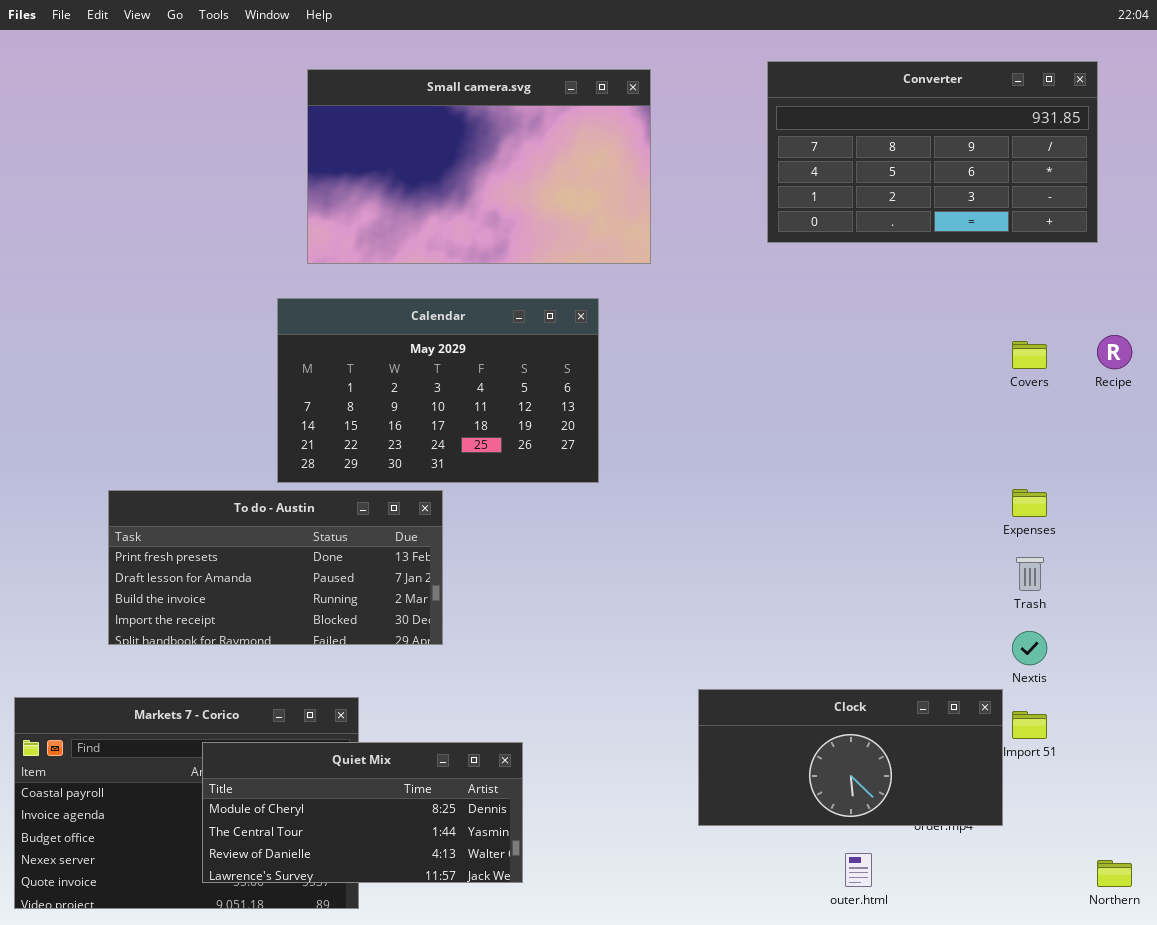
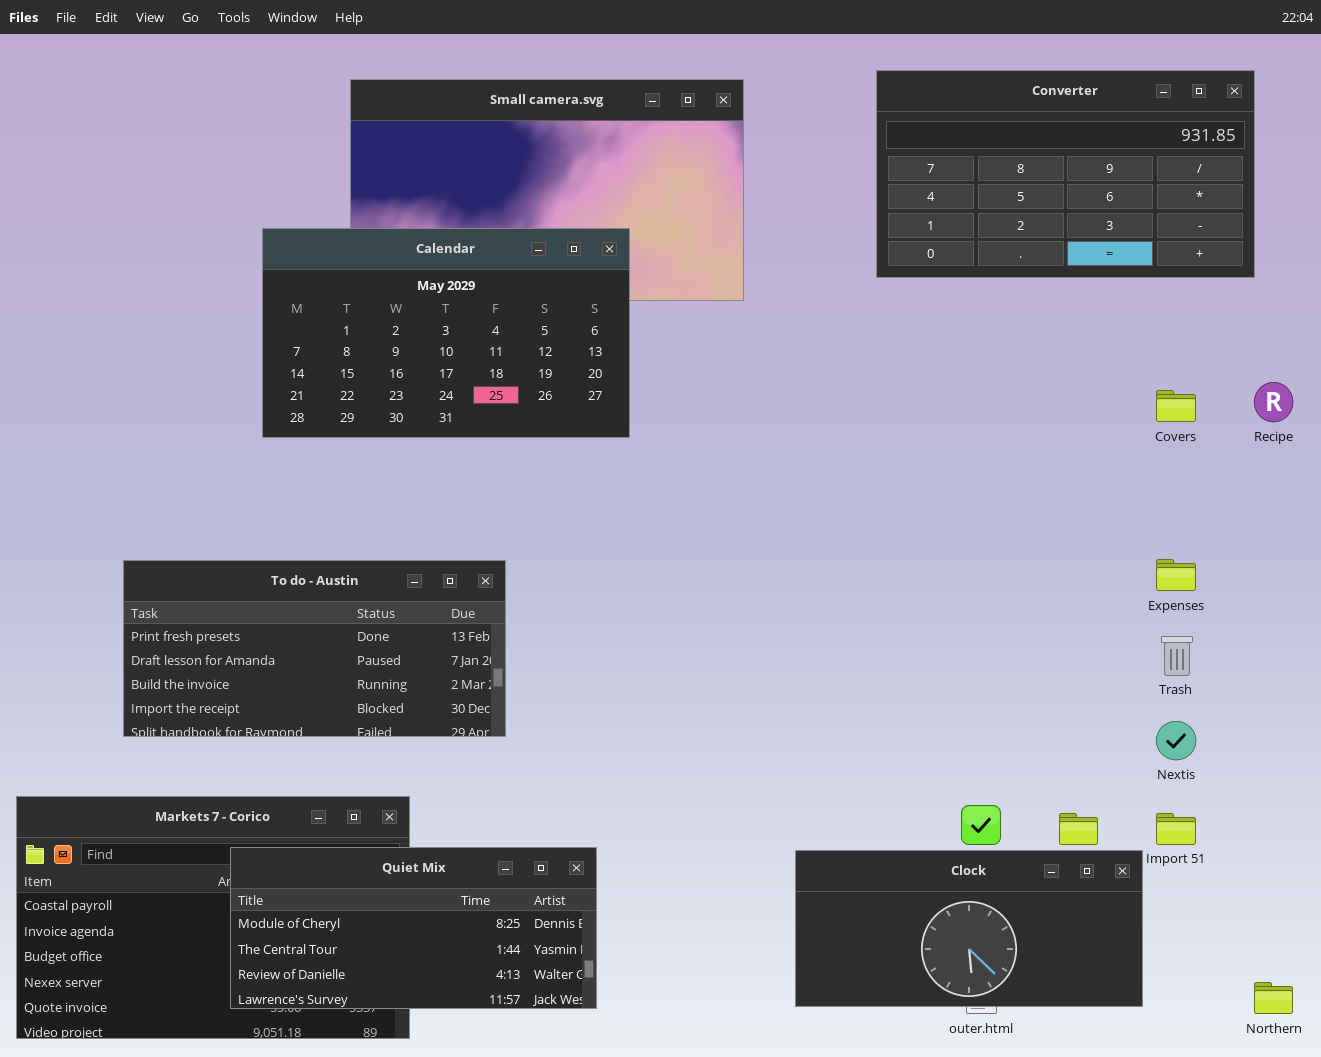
Calendar: [277,298,599,483] -> [262,228,630,438], moved
Clock: [698,689,1003,826] -> [795,850,1143,1007], moved

